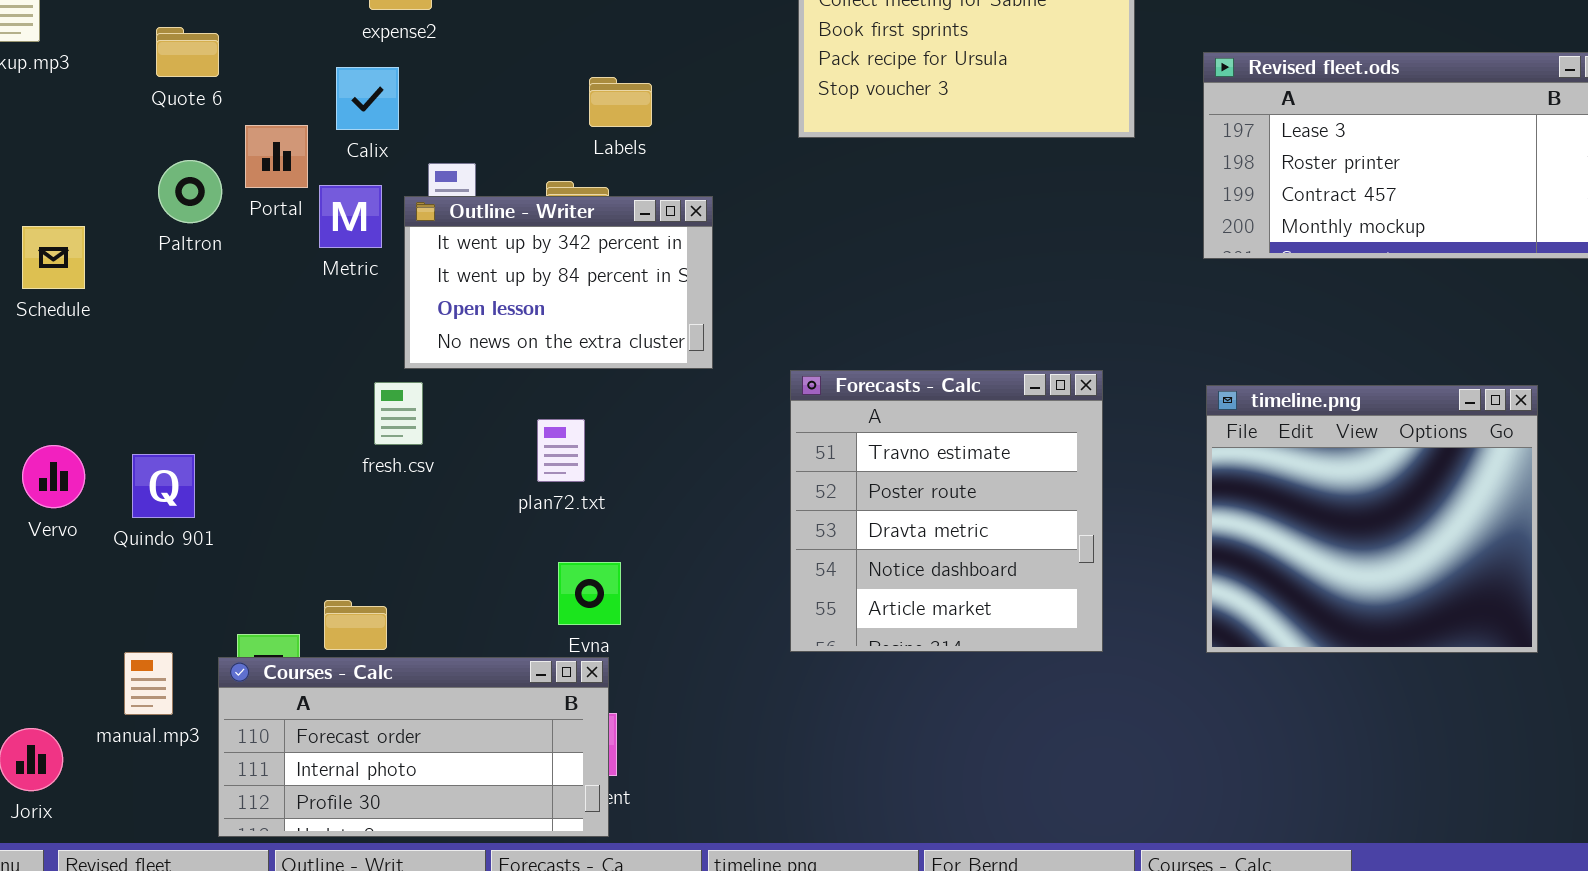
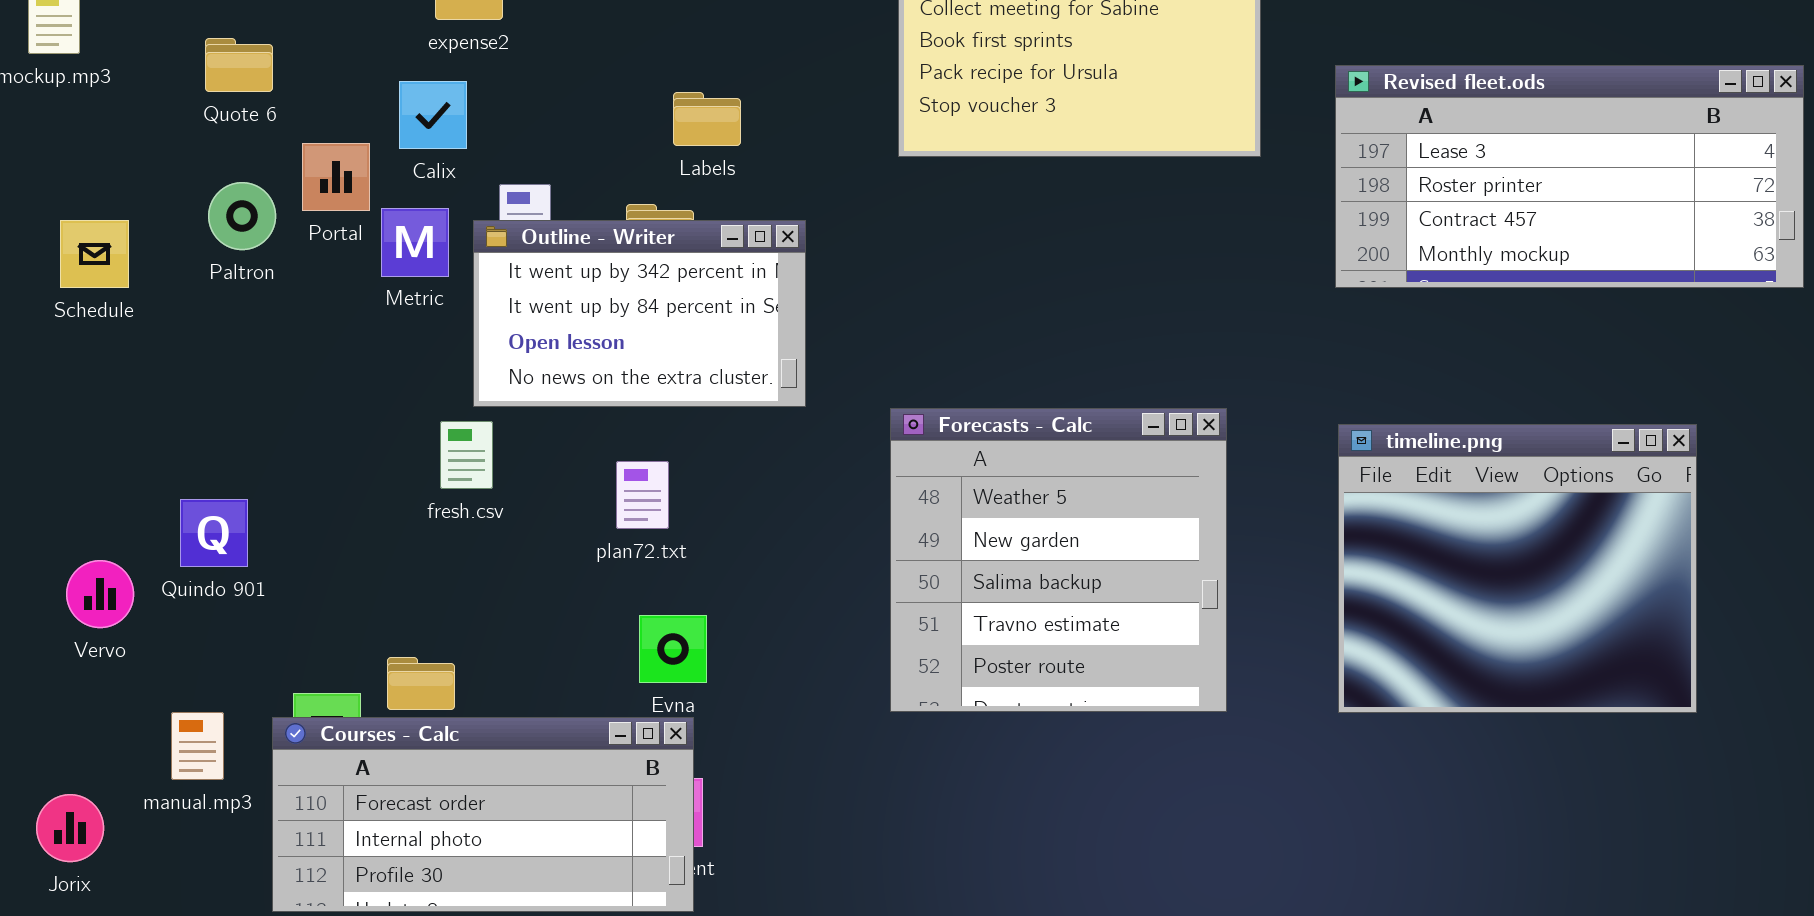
Schedule: [22,226,85,289] -> [60,220,129,288], moved
Forecasts - Calc: [790,370,1103,652] -> [890,408,1227,712], scrolled up 3 rows
Vervo: [22,445,85,508] -> [66,560,134,628], moved

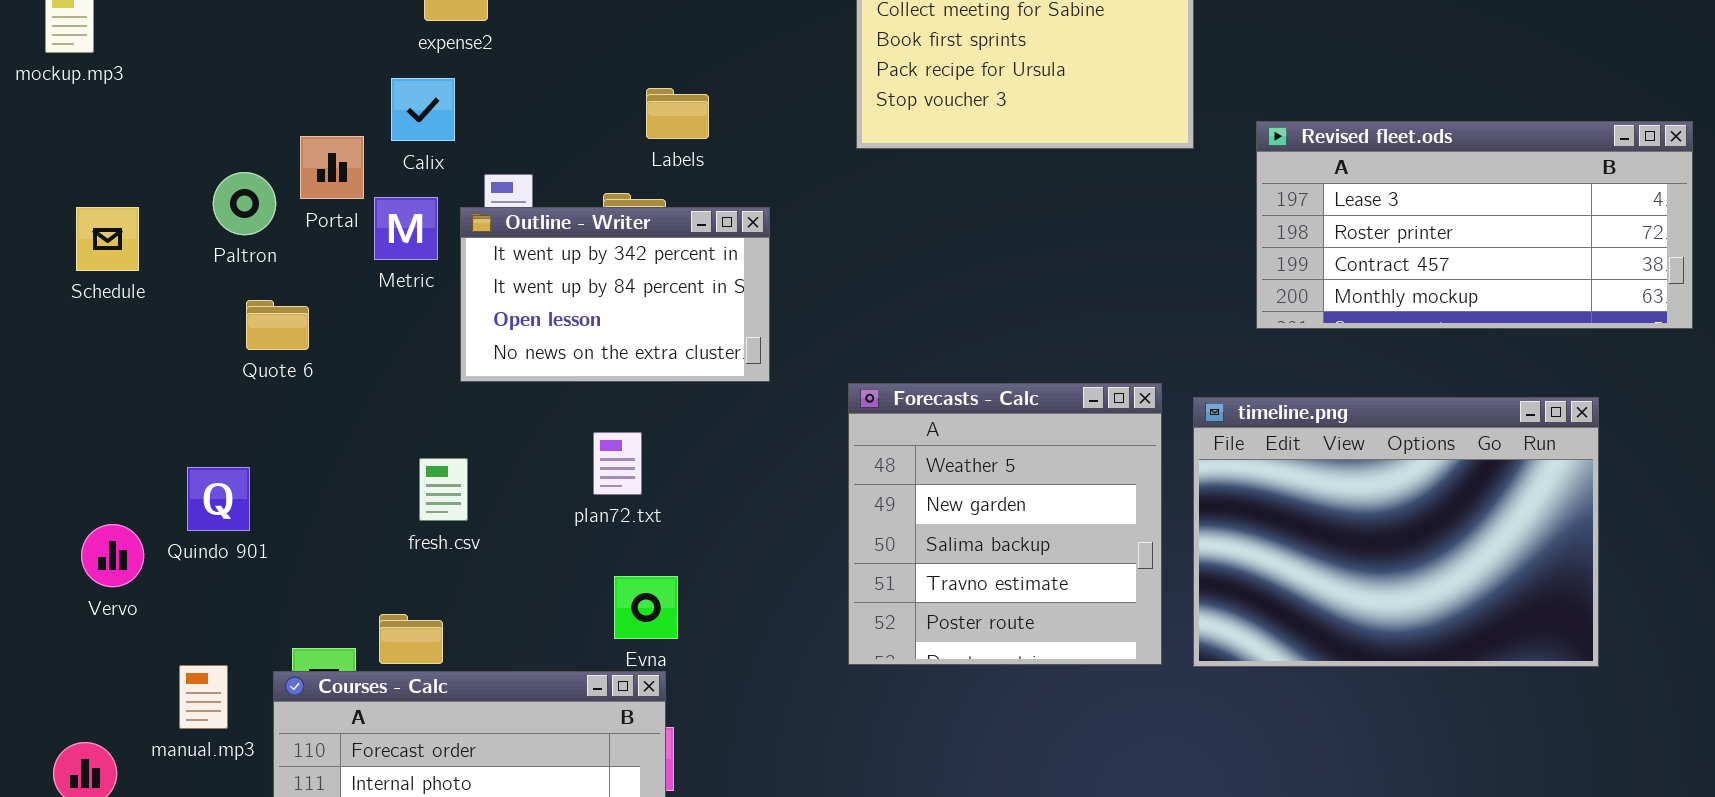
Quote 6: [205,38,273,92] -> [246,300,309,350], moved
Revised fleet.ods: [1335,65,1804,288] -> [1256,121,1693,329], moved
fresh.csv: [440,421,493,489] -> [419,458,468,521], moved
timeline.png: [1338,424,1697,713] -> [1193,397,1599,667], resized

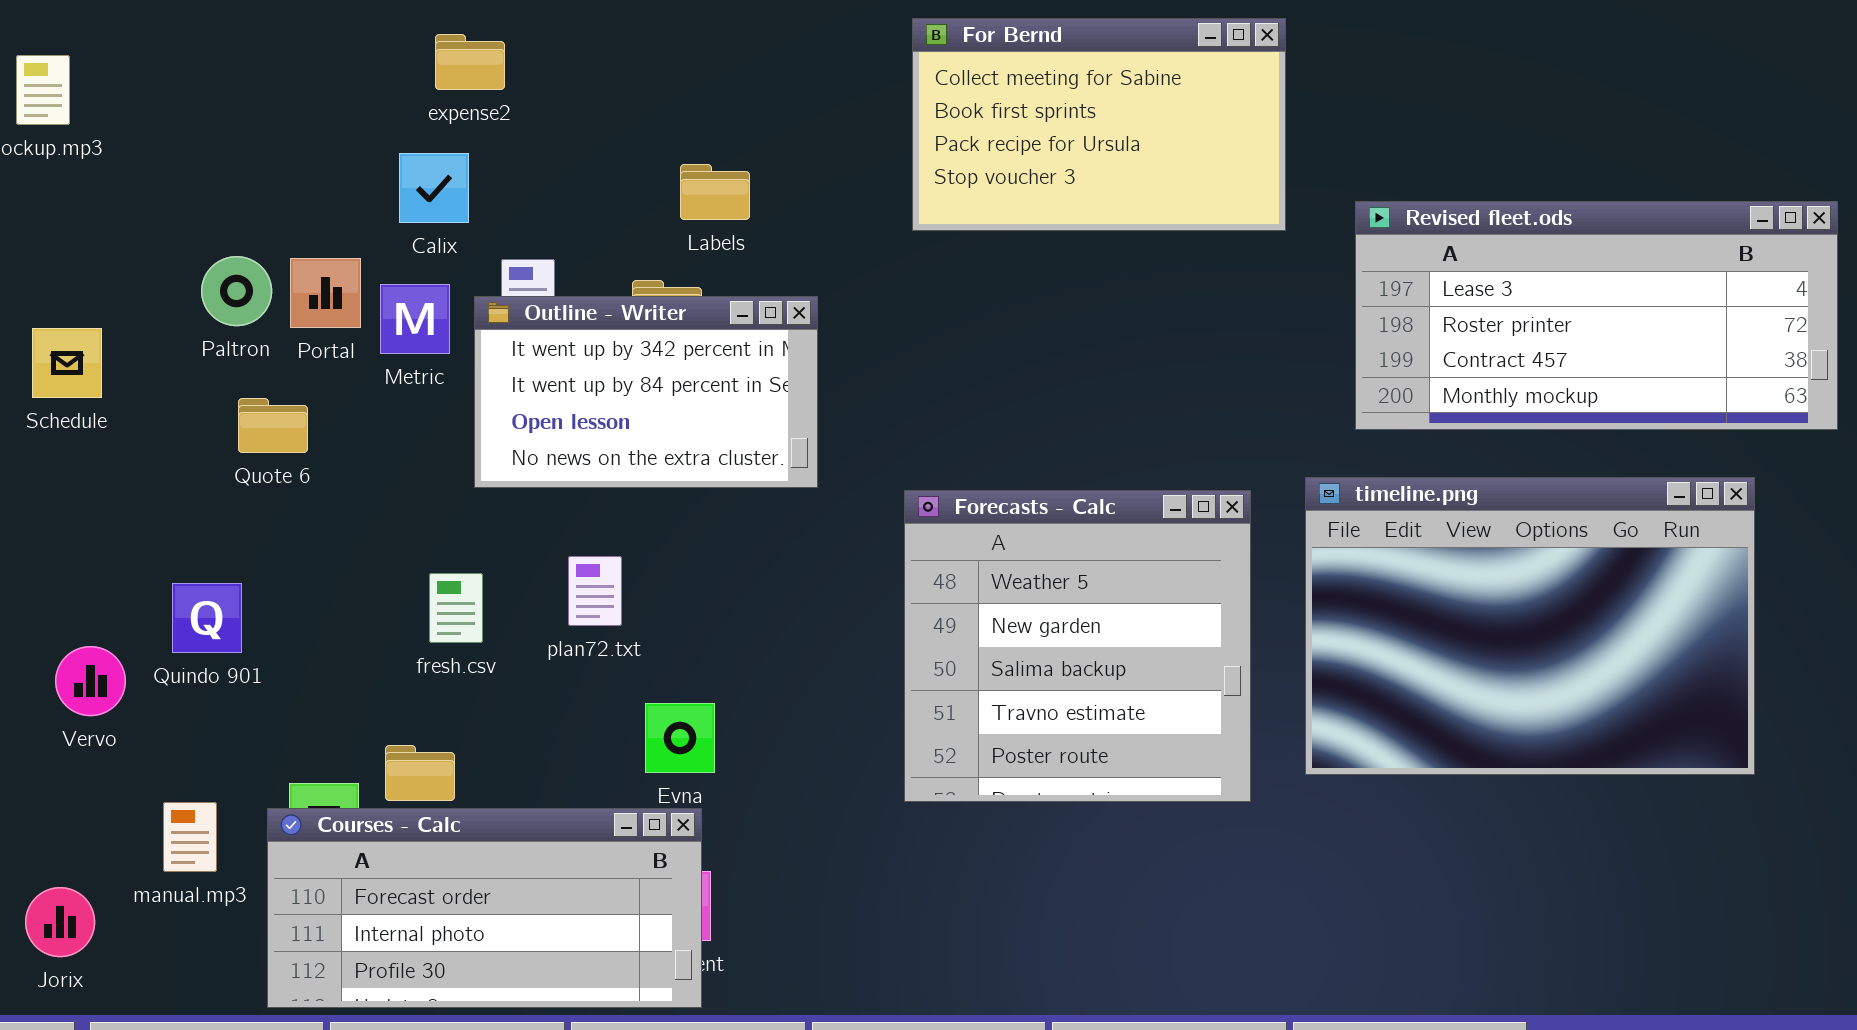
Portal: [300,136,364,199] -> [290,258,361,328], moved
Schedule: [76,207,139,271] -> [32,328,102,398], moved
timeline.png: [1193,397,1599,667] -> [1305,477,1755,775], moved
plan72.txt: [593,432,642,495] -> [568,556,622,626], moved

